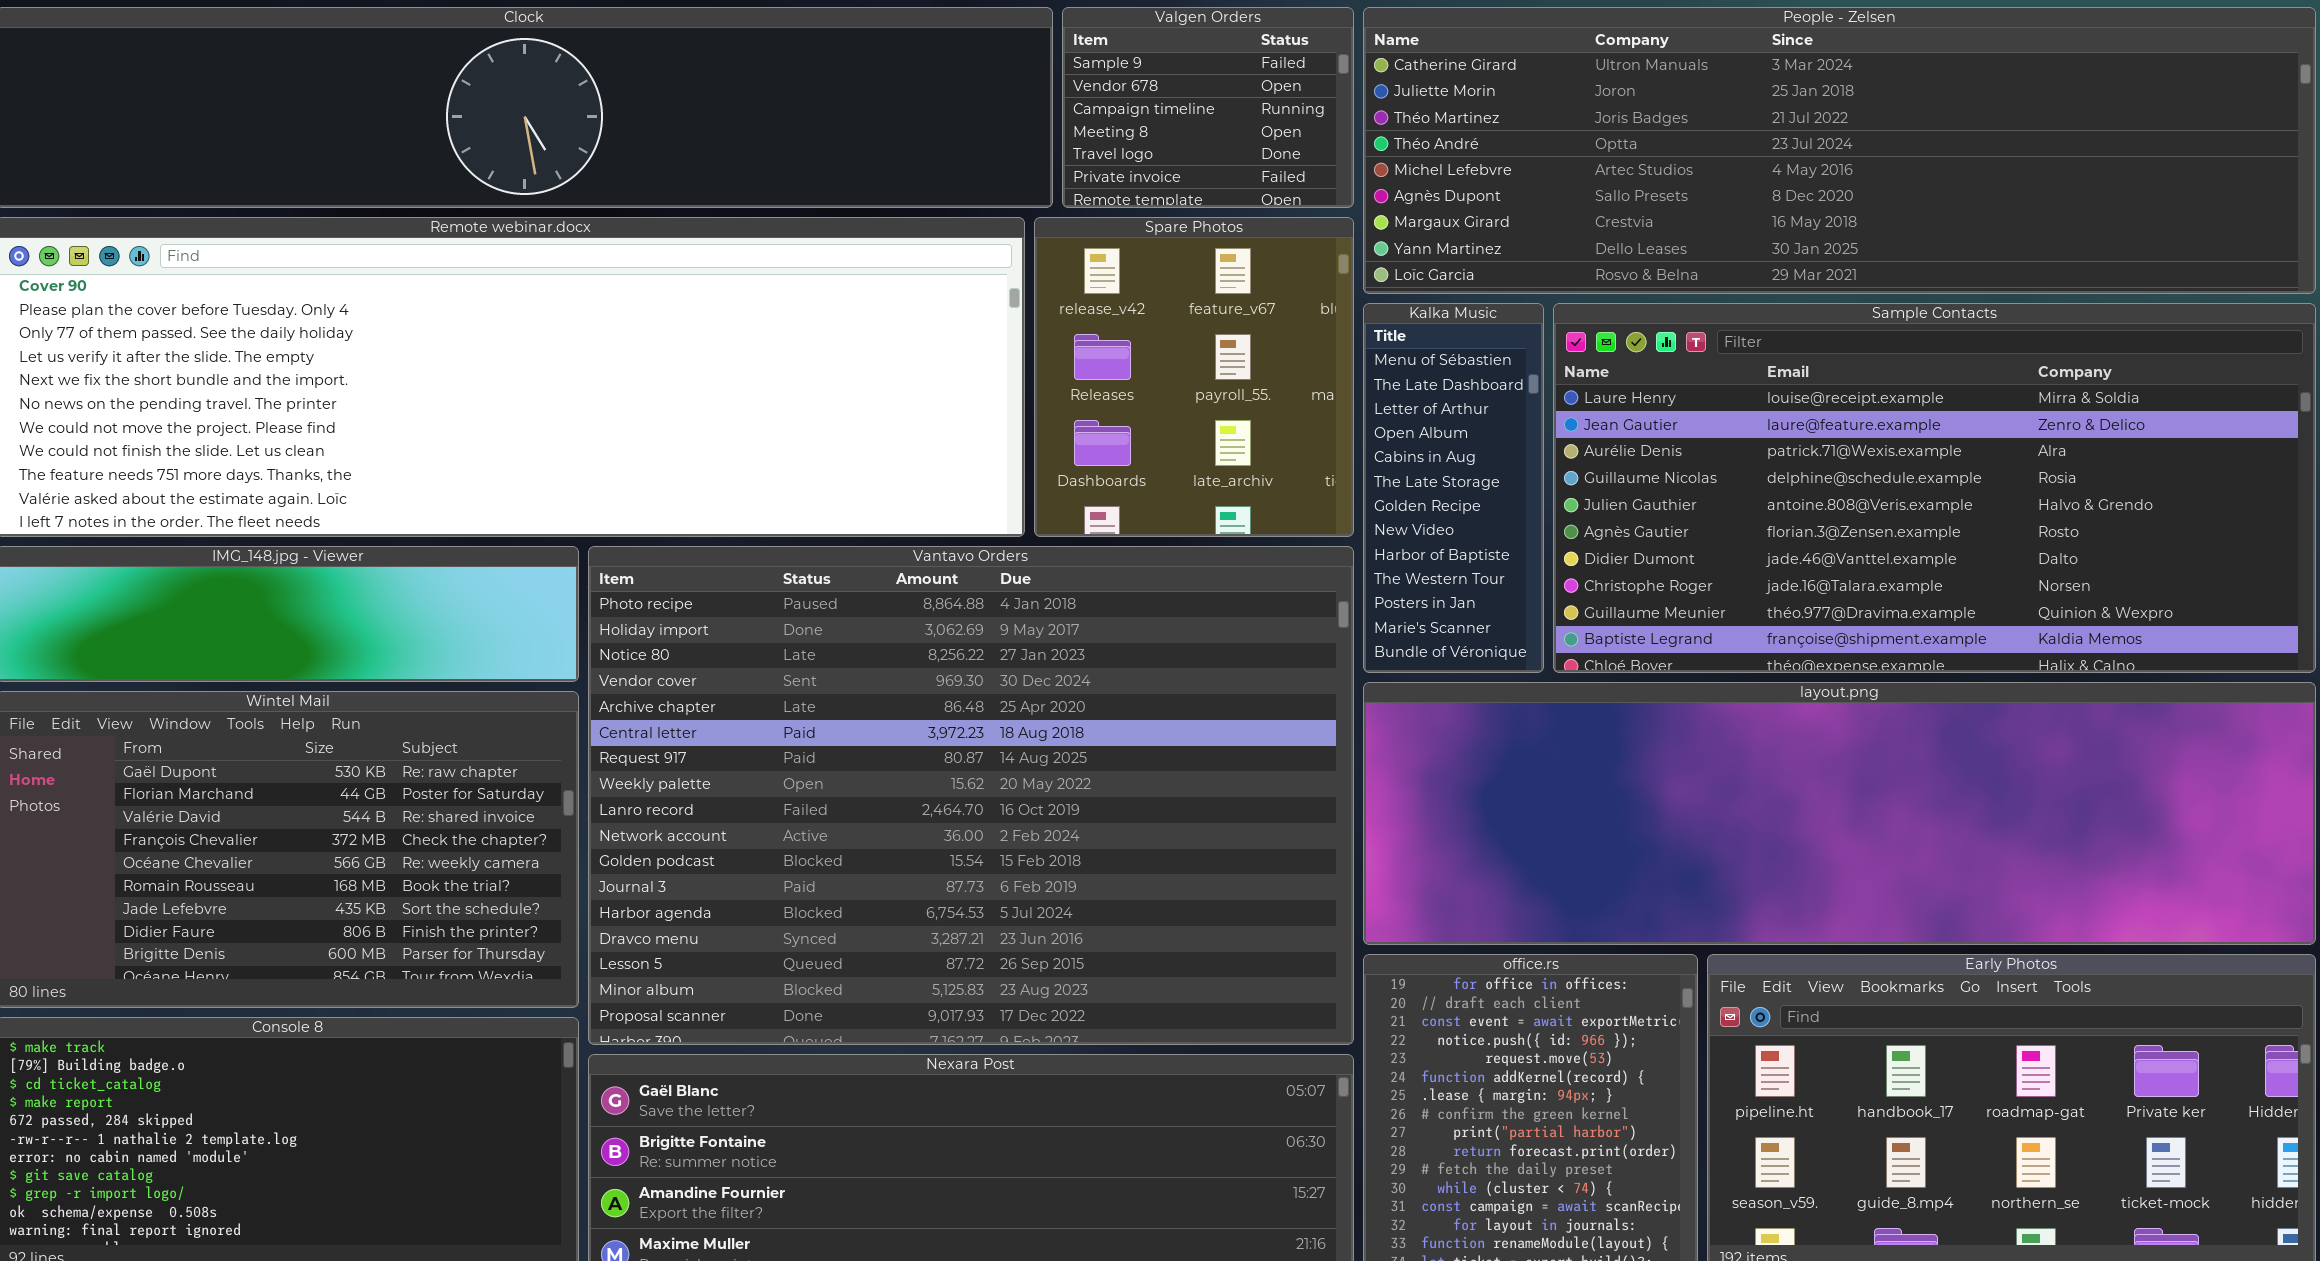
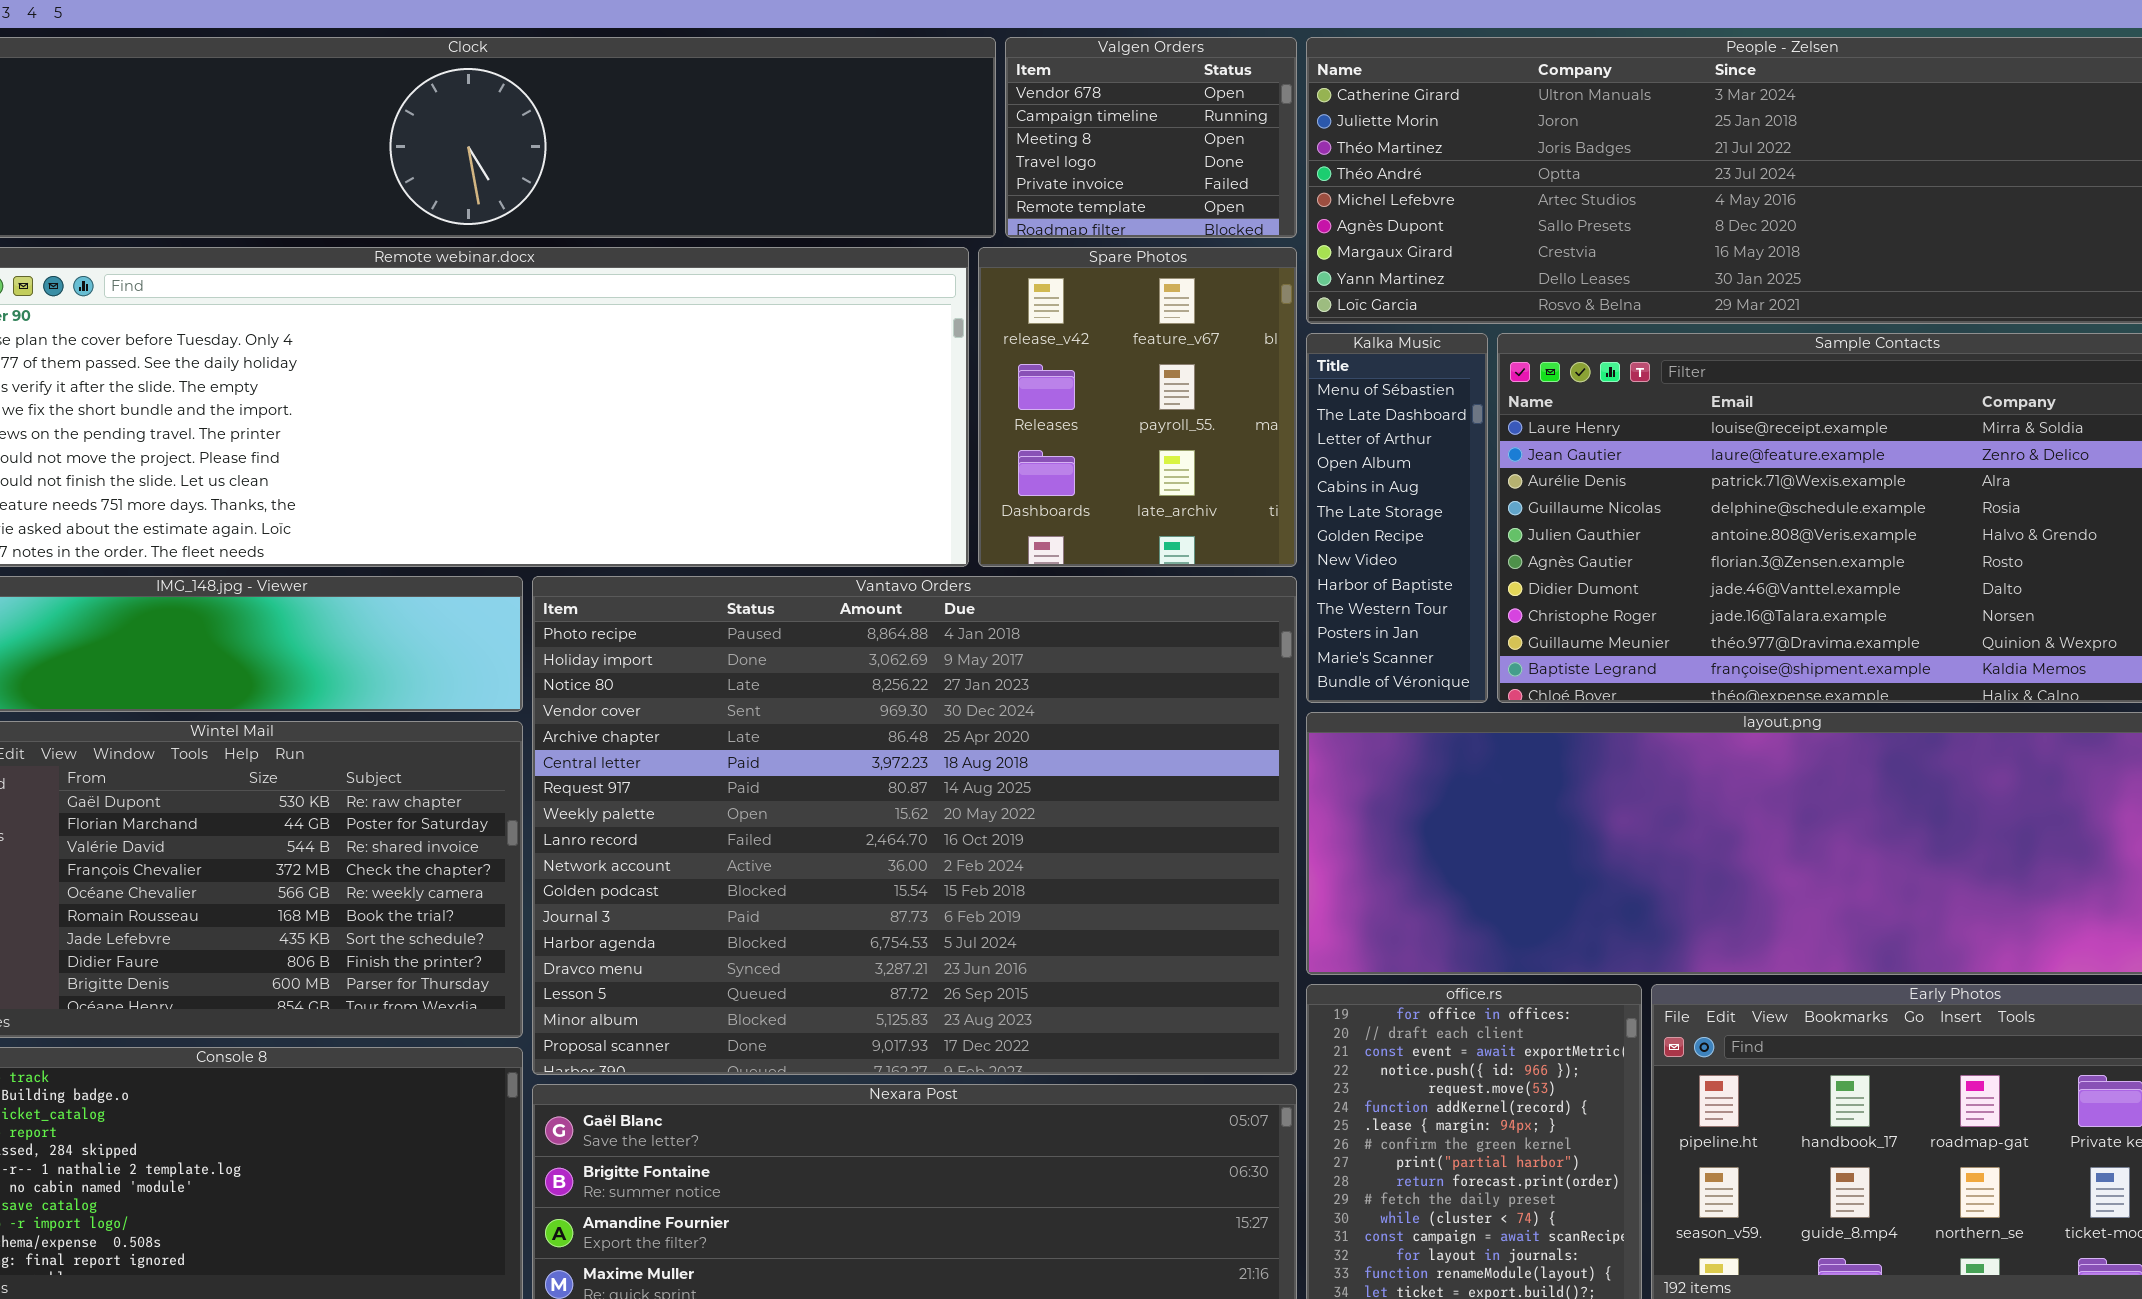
Valgen Orders: [1062,7,1354,208] -> [1005,37,1297,238], scrolled down 1 row

